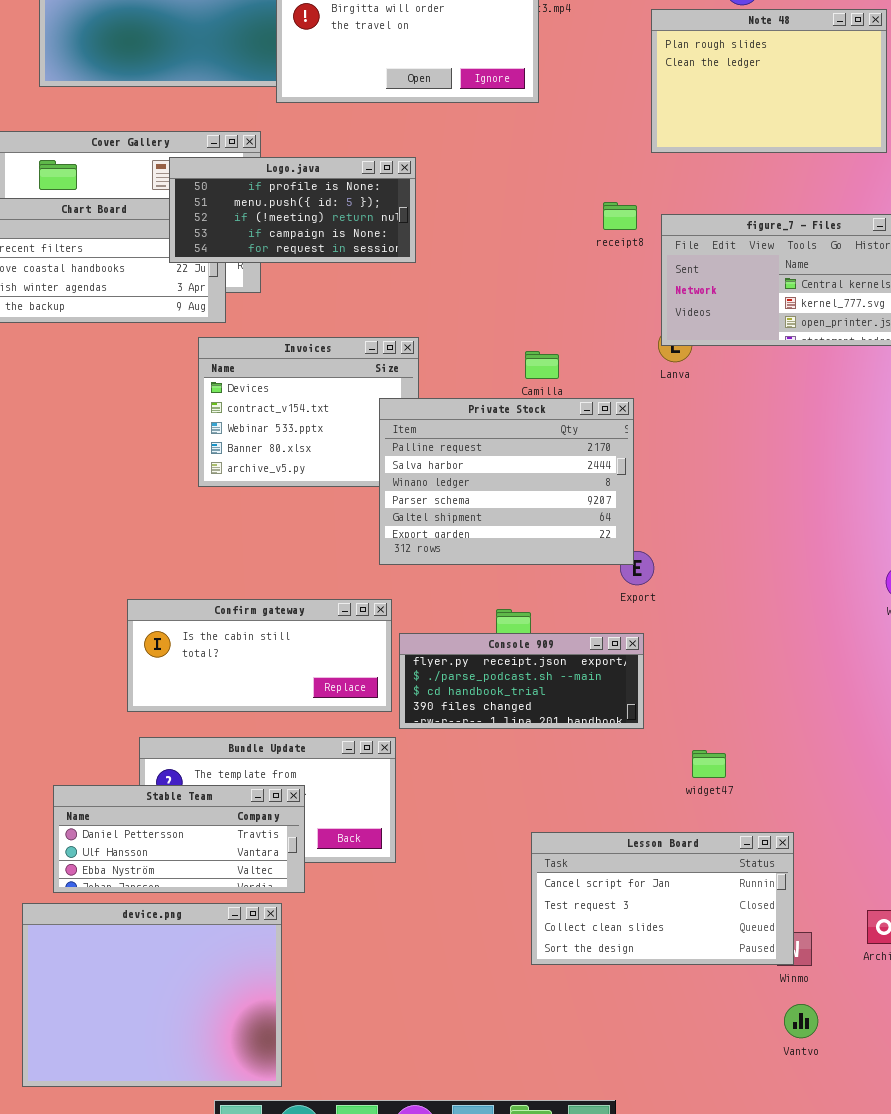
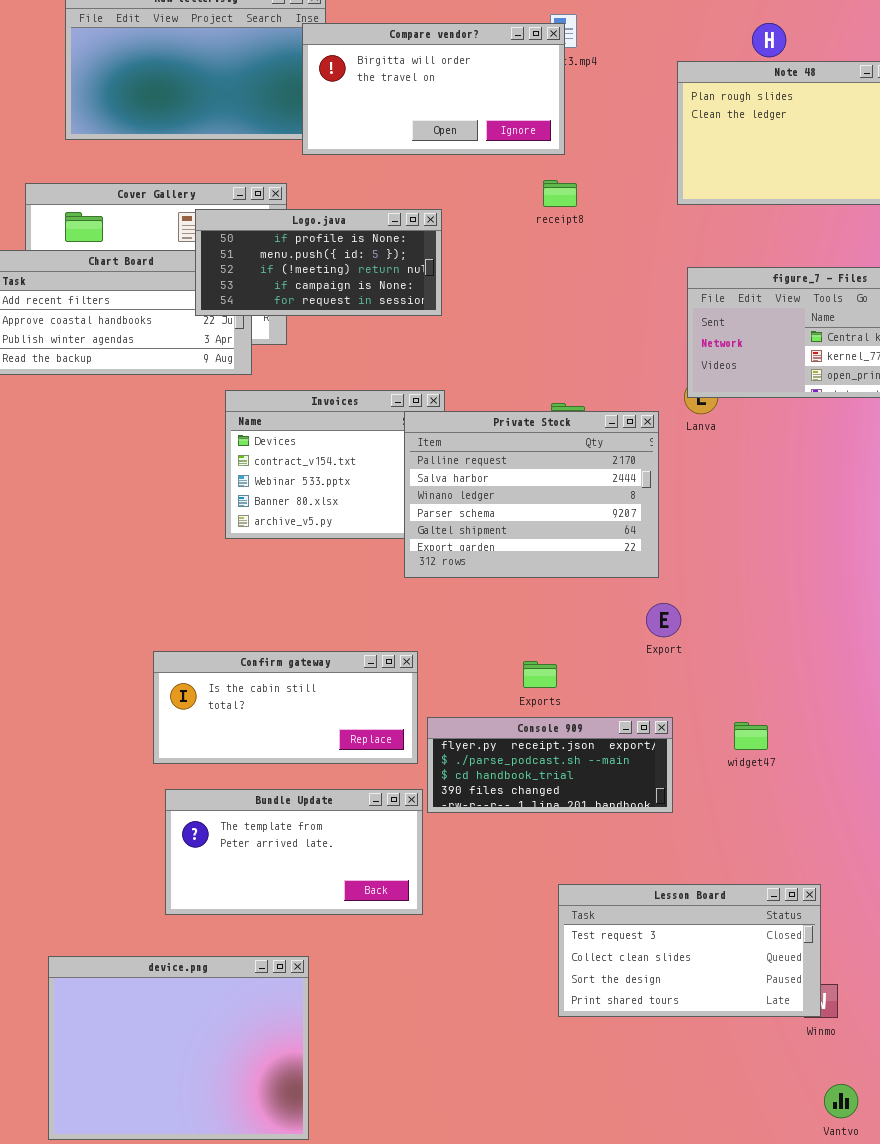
receipt8: [603,202,637,230] -> [543,180,577,207], moved
Private Stock: [379,398,634,565] -> [404,411,659,578], moved
Console 909: [399,633,644,729] -> [427,717,673,813], moved
widget47: [692,750,726,778] -> [734,722,768,750], moved
Stable Team: [53,785,305,893] -> none, closed
Lesson Board: [531,832,794,965] -> [558,884,821,1017], scrolled down 1 row
Vantvo: [784,1004,818,1038] -> [824,1084,858,1118], moved

